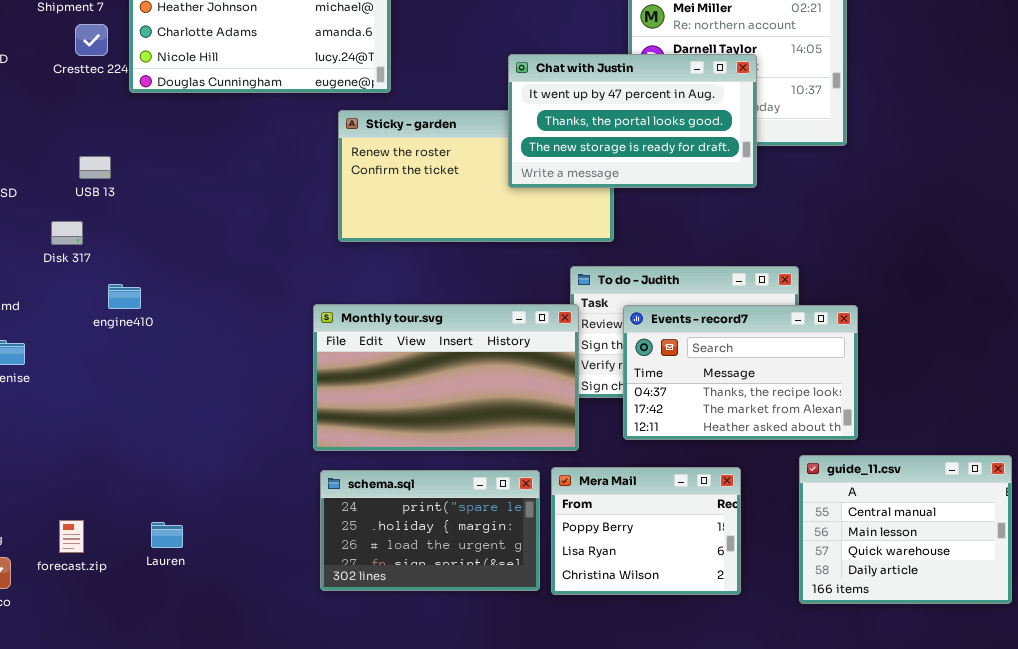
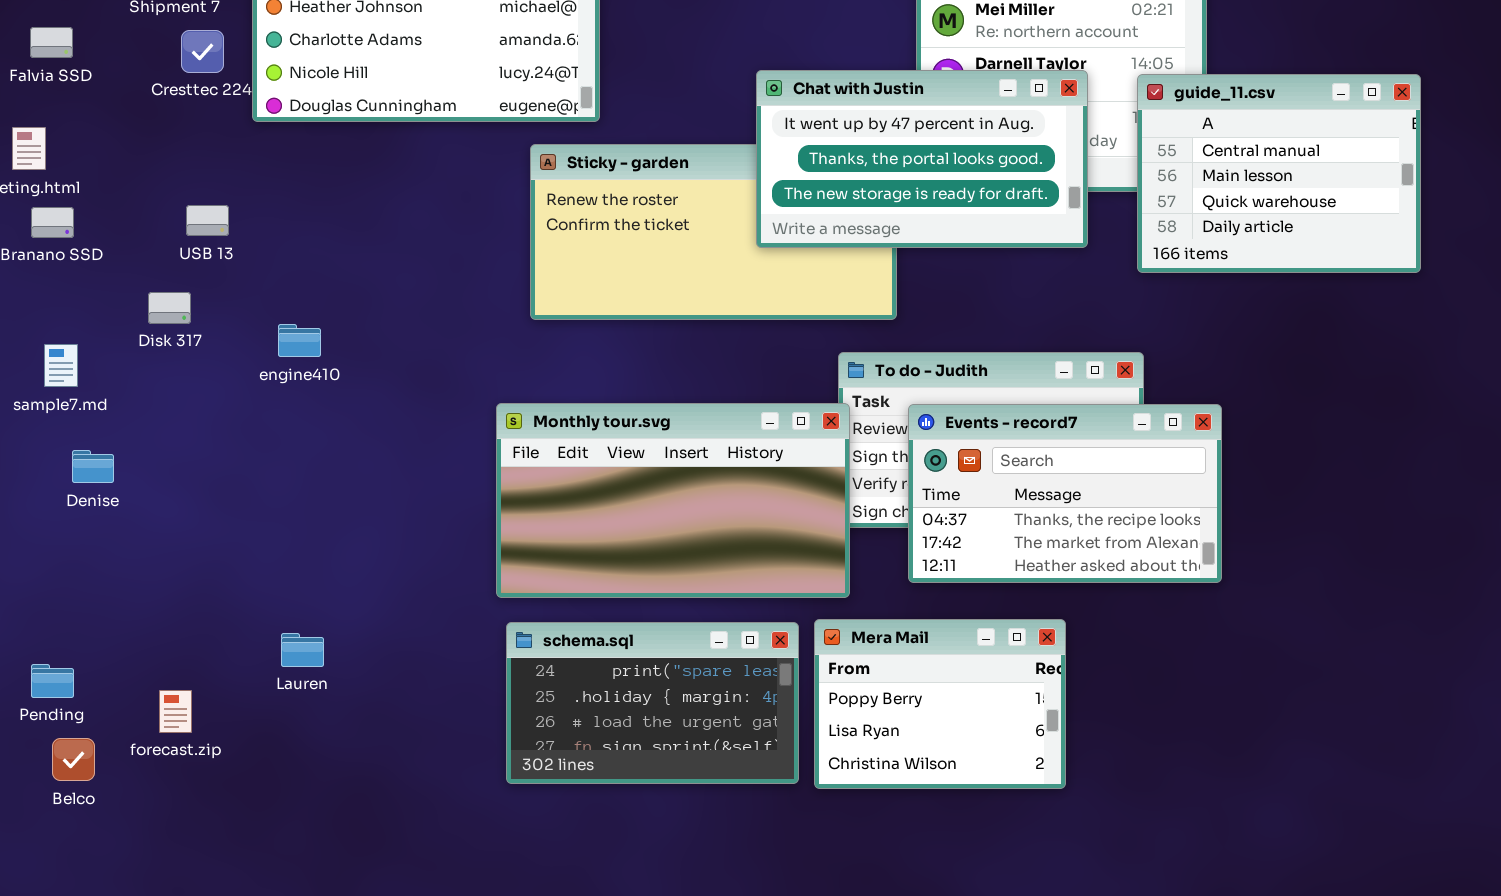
engine410: [108,284,141,309] -> [278,324,321,357], moved
guide_11.csv: [799,455,1012,604] -> [1137,74,1421,273], moved
Lauren: [151,522,183,548] -> [281,633,324,667], moved

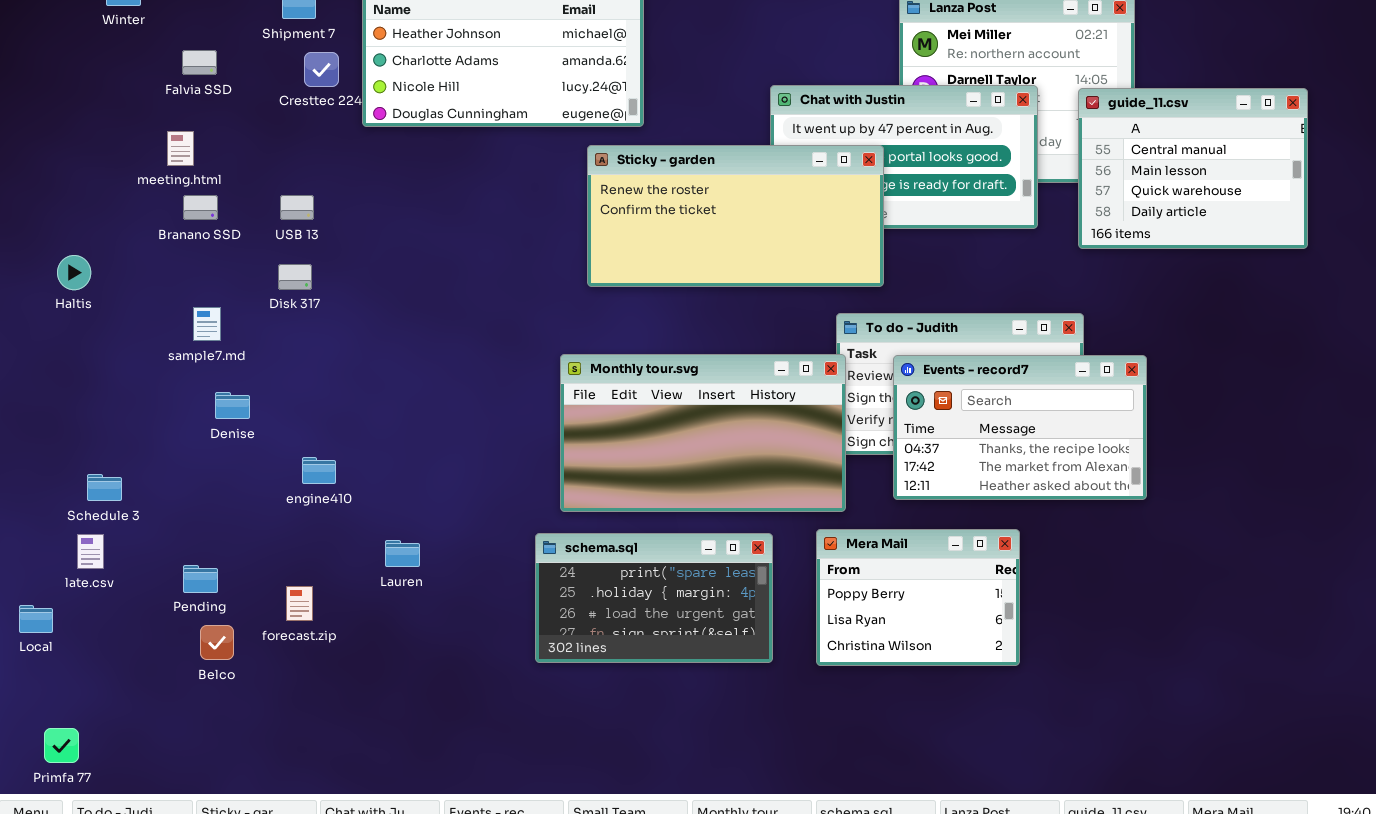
Sticky - garden: [530,144,897,320] -> [587,145,884,287], raised
USB 13: [186,205,229,236] -> [280,195,314,220], moved
engine410: [278,324,321,357] -> [302,457,336,484], moved
schema.sql: [506,622,799,784] -> [535,533,773,663], moved

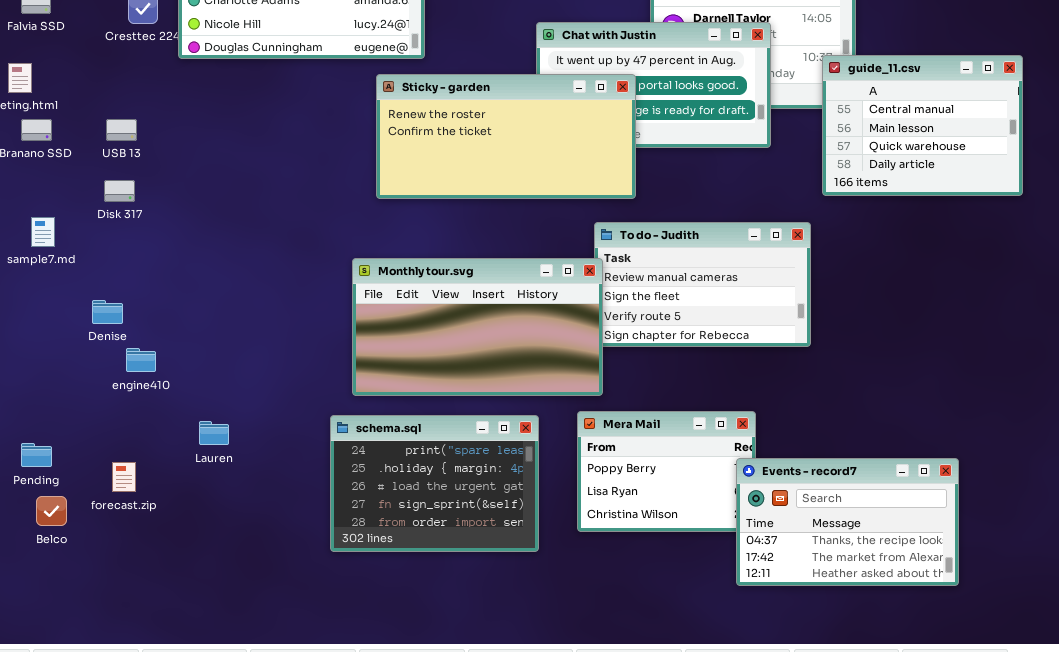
guide_11.csv: [1078,88,1308,249] -> [822,55,1023,196], moved
Events - record7: [893,355,1147,500] -> [736,458,959,586], moved
Denise: [215,392,250,419] -> [92,300,123,324], moved
schema.sql: [535,533,773,663] -> [330,415,539,552], resized

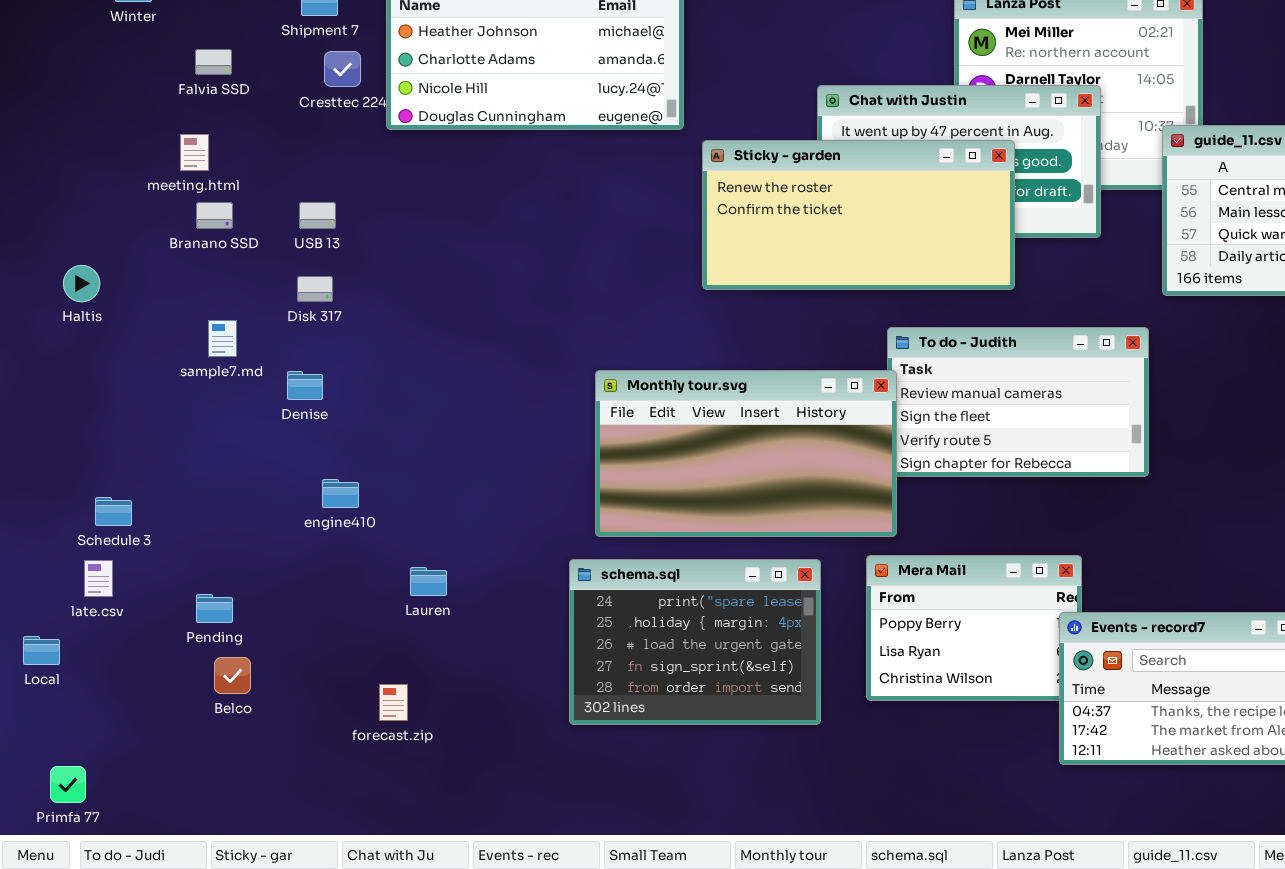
Sticky - garden: [376,74,636,199] -> [702,140,1015,290], moved
Denise: [92,300,123,324] -> [287,371,323,400], moved
forecast.zip: [112,462,136,492] -> [379,684,408,721], moved

